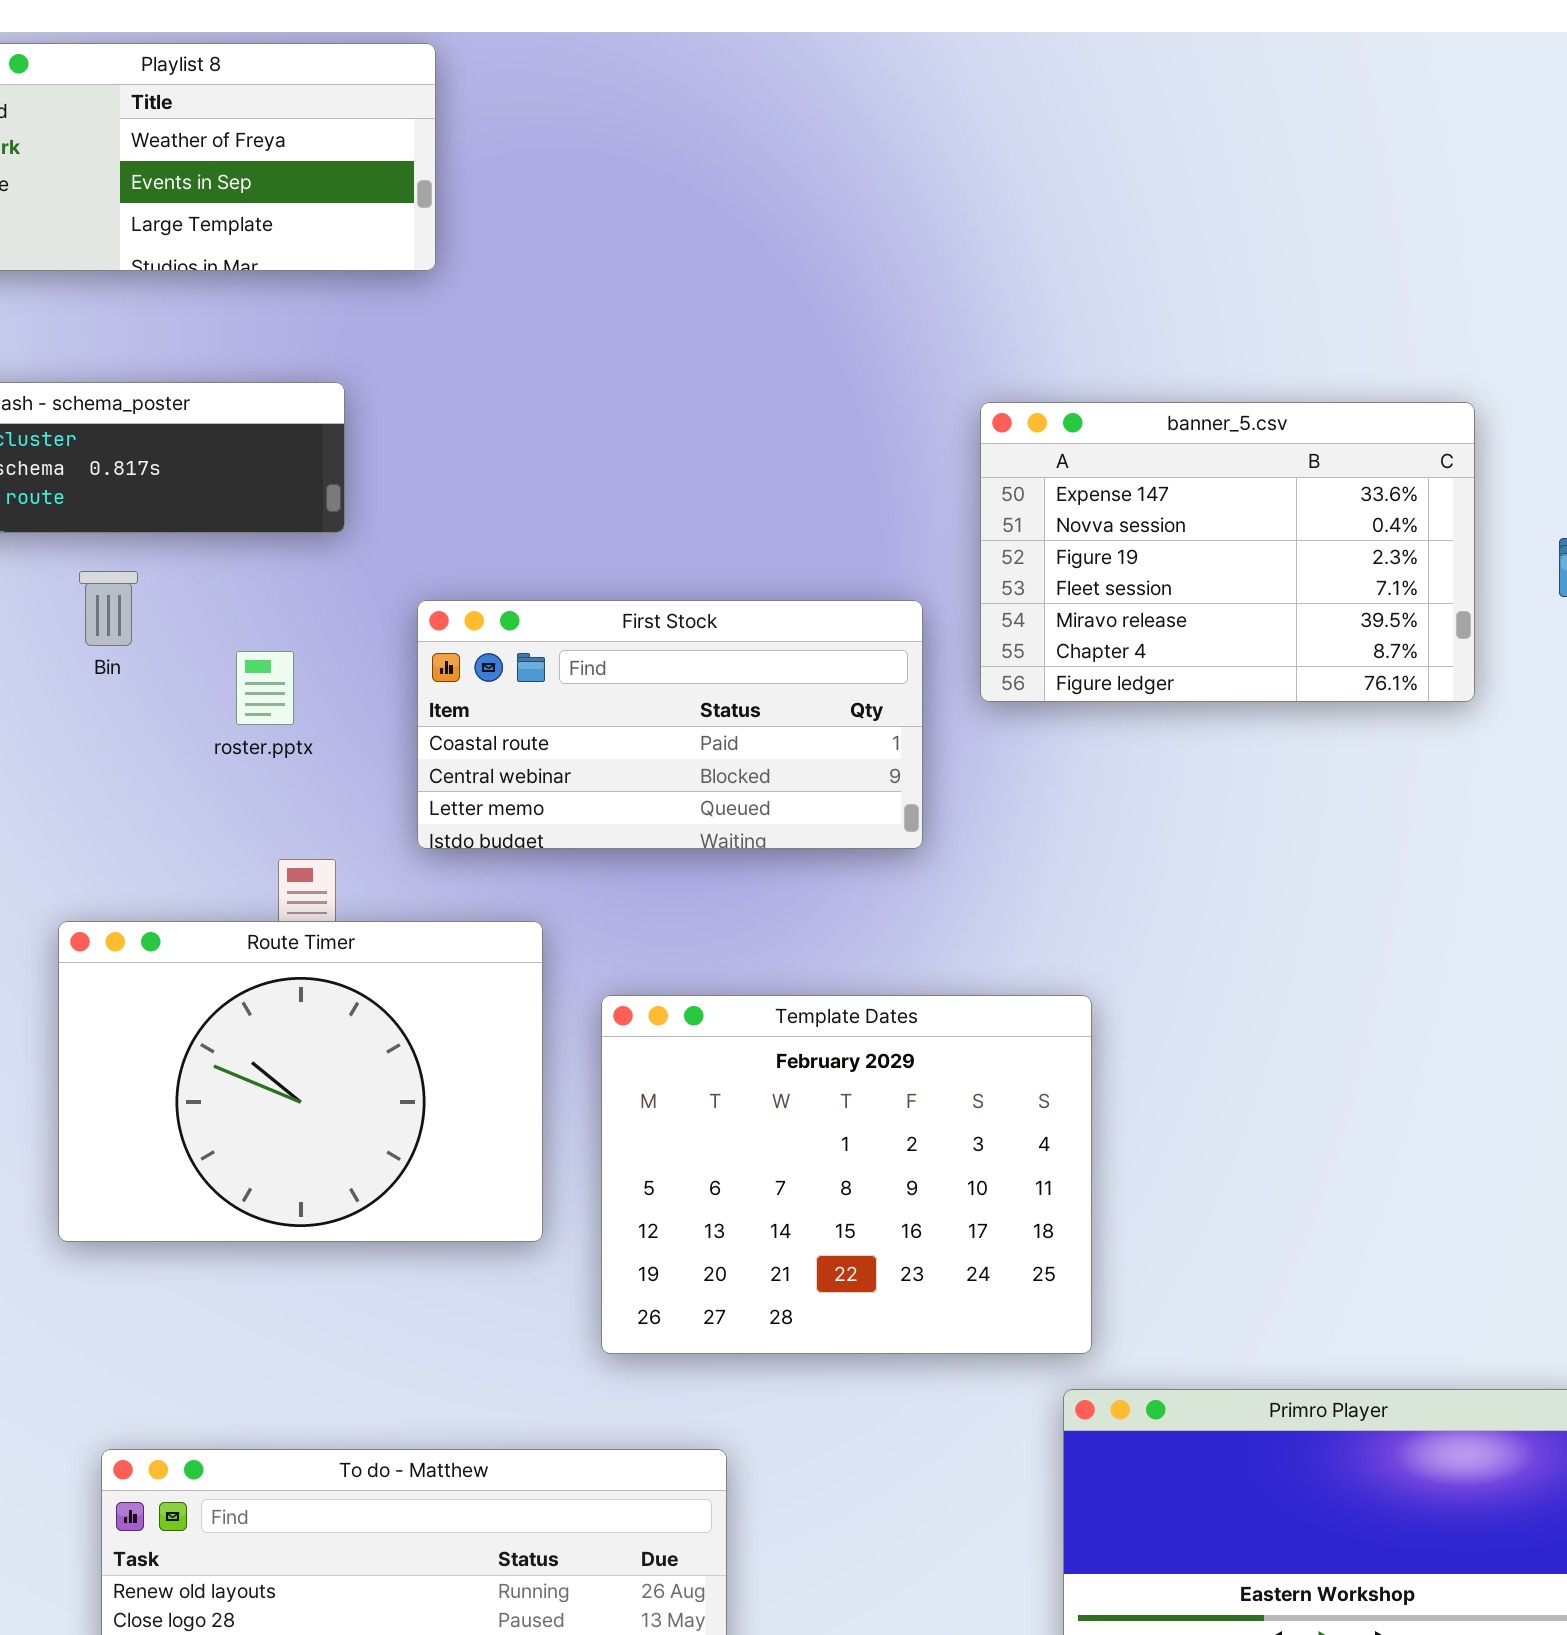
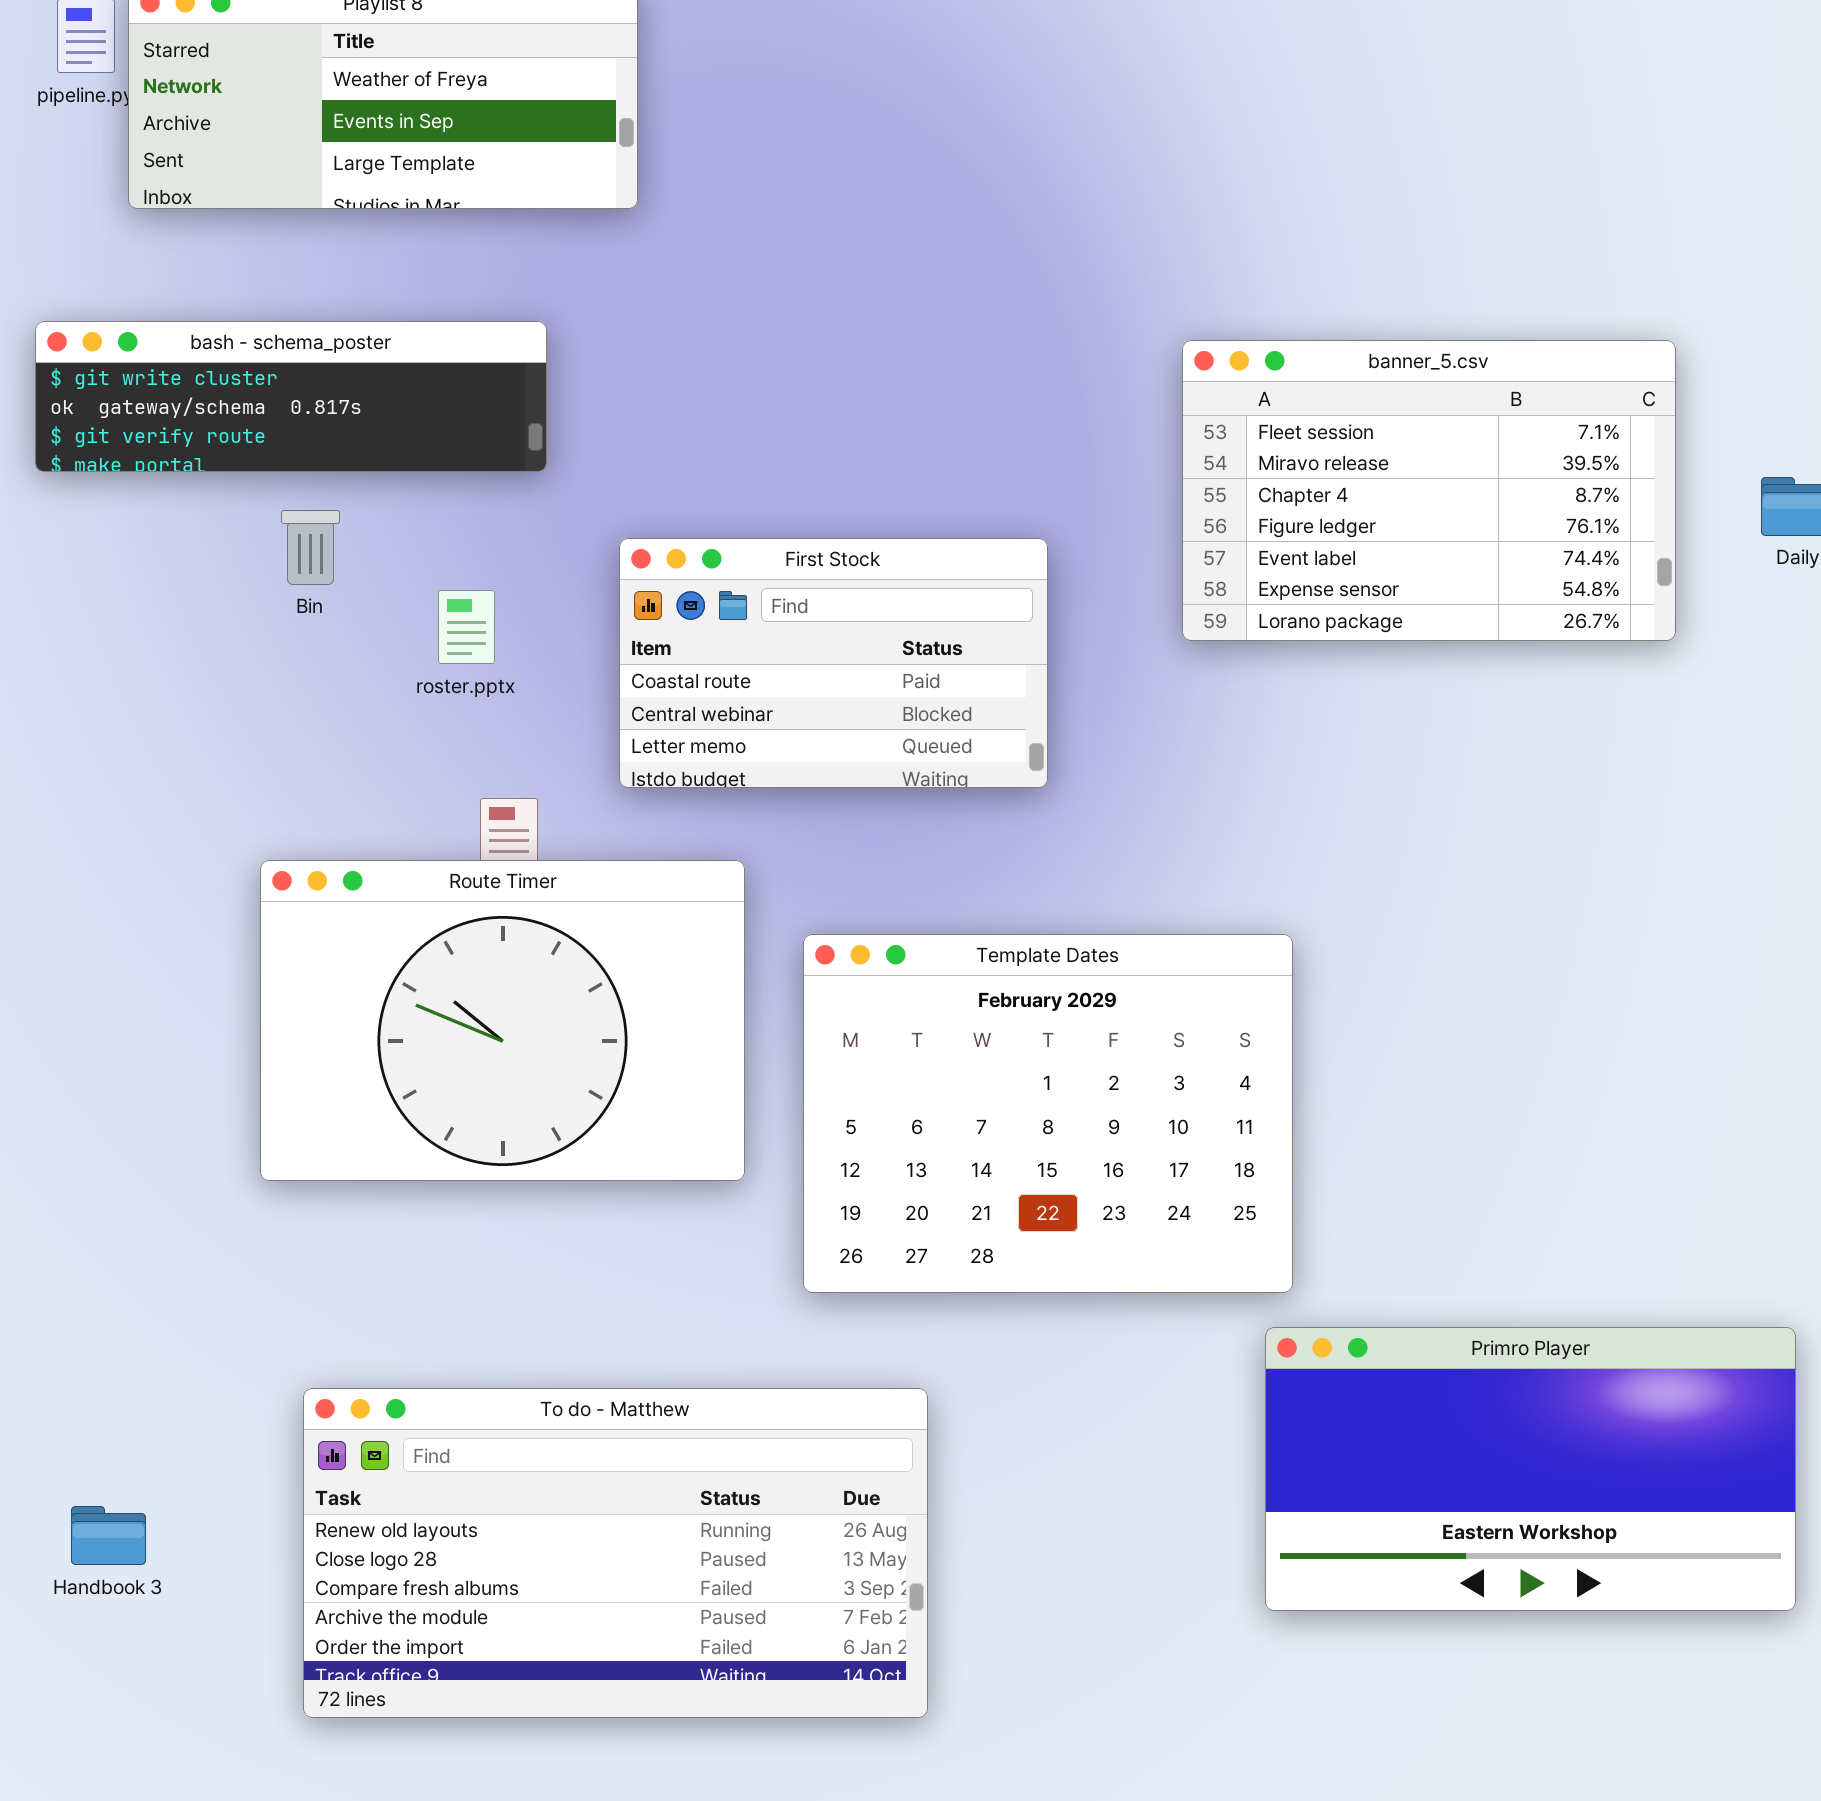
banner_5.csv: [980,402,1475,702] -> [1182,340,1676,641], scrolled down 3 rows
First Stock: [417,600,923,849] -> [619,538,1048,788], resized

